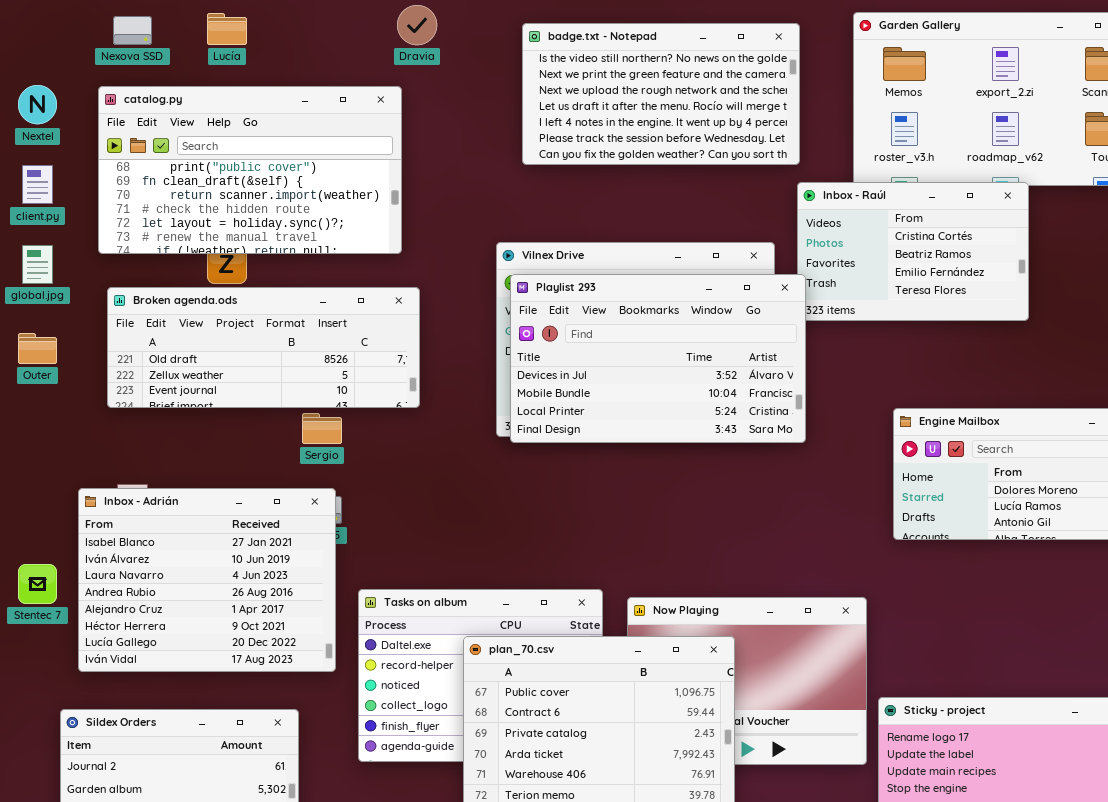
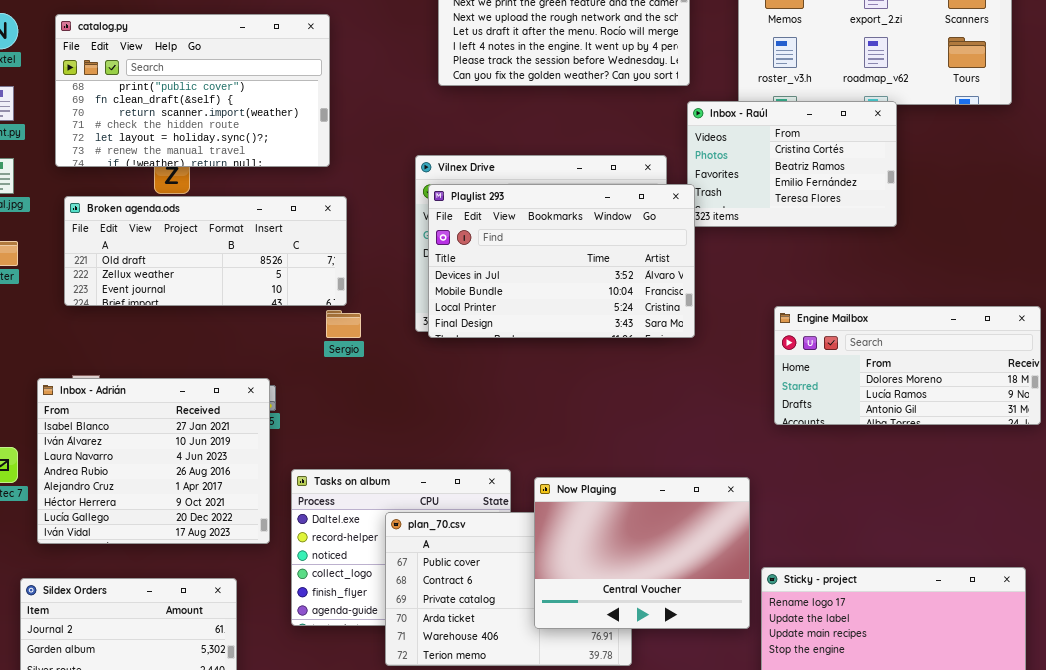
Sergio: [302,413,342,444] -> [326,310,361,338], moved
Now Playing: [627,597,867,765] -> [534,477,750,629], raised

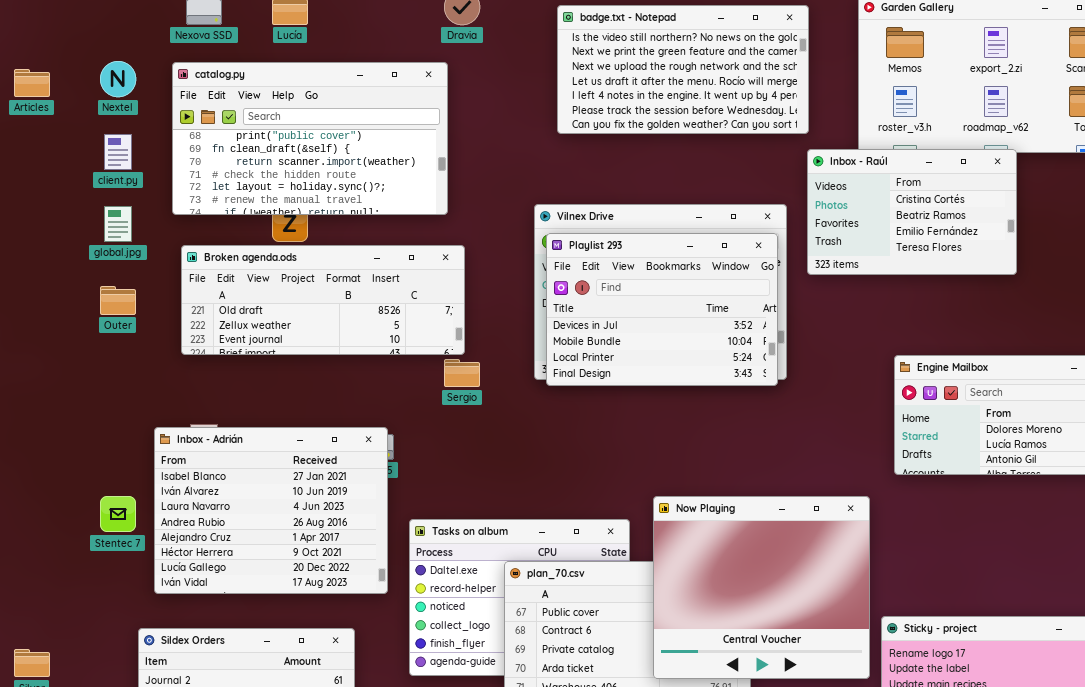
Playlist 293: [428,184,695,338] -> [546,233,778,386], resized
Now Playing: [534,477,750,629] -> [653,496,870,679], resized

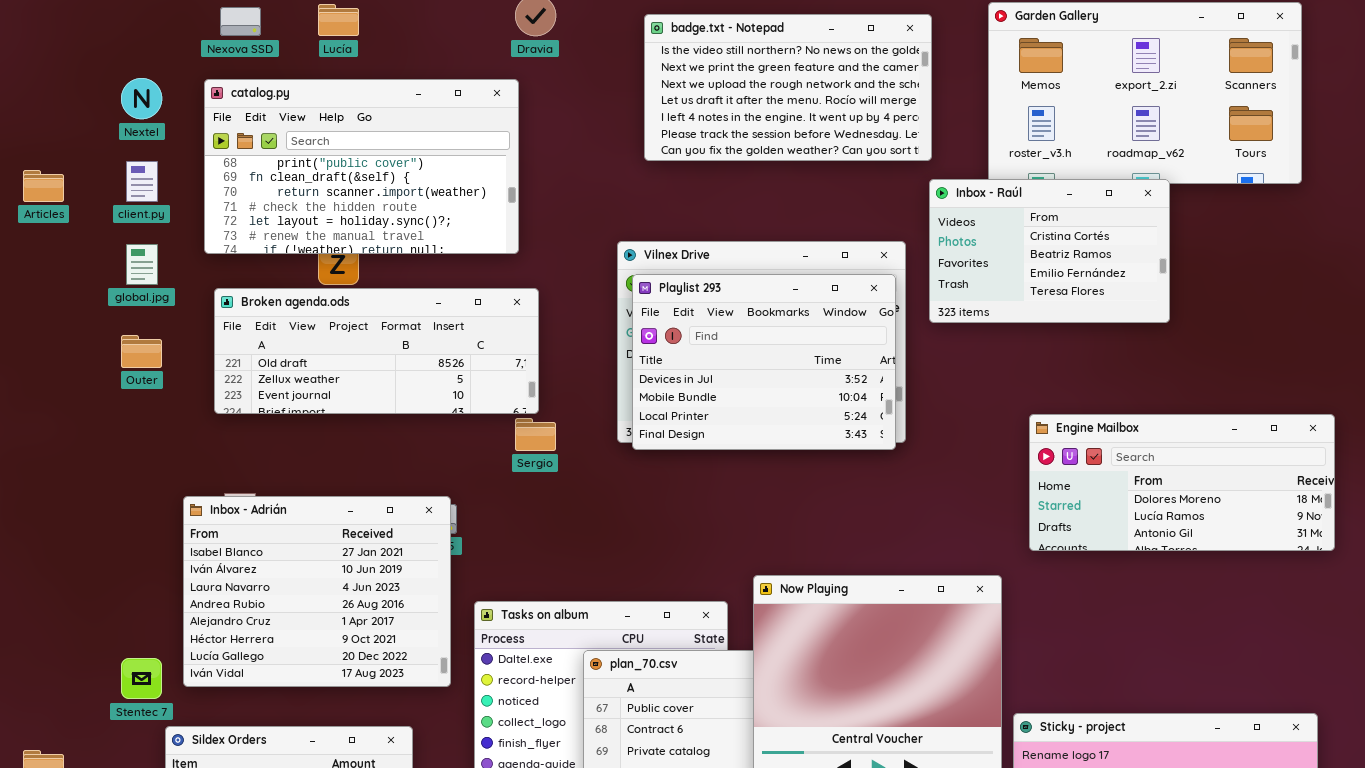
Articles: [14,69,50,97] -> [23,170,64,202], moved
Stentec 7: [100,496,136,532] -> [121,658,162,699], moved

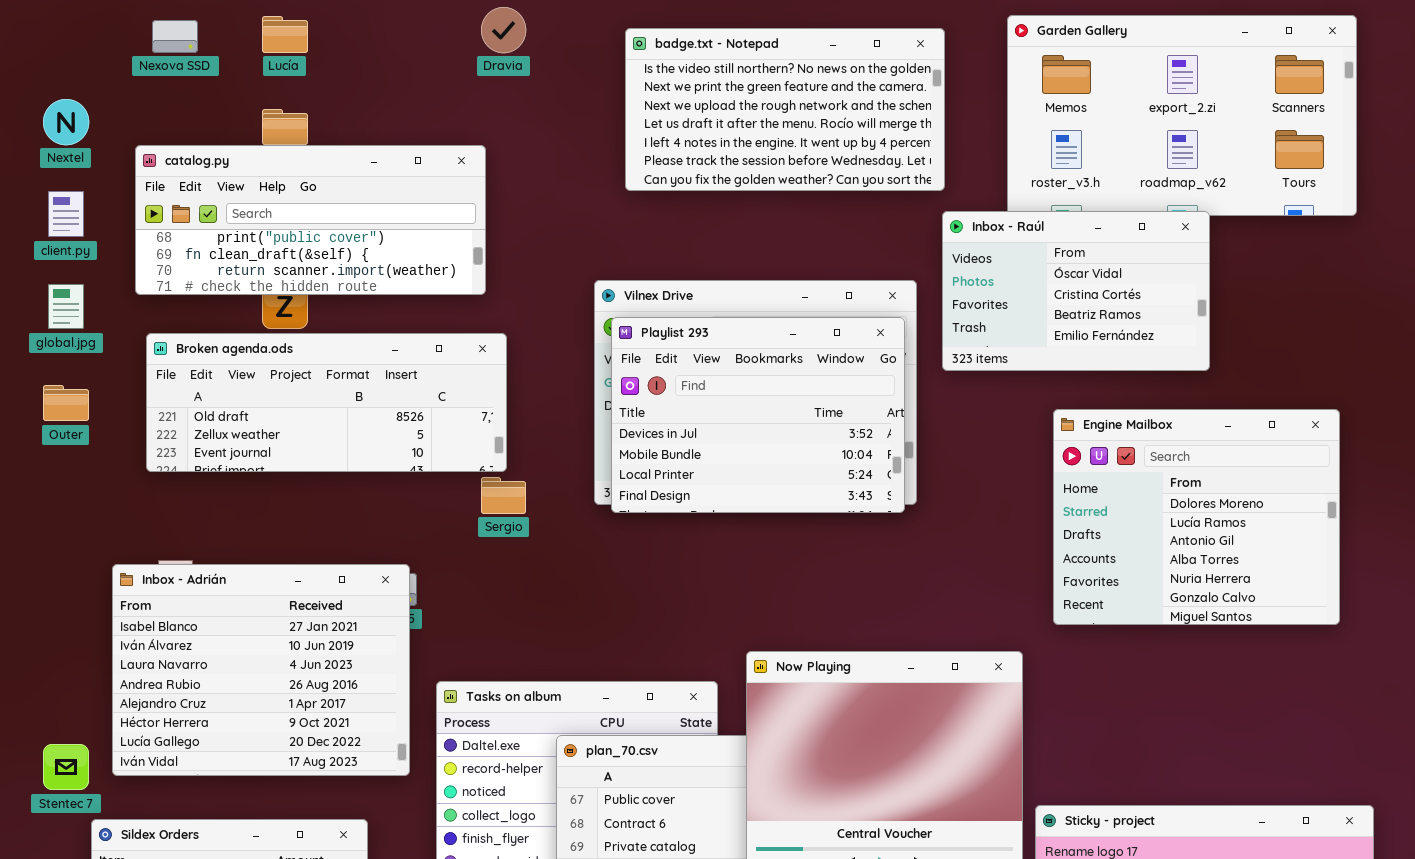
catalog.py: [204,79,519,254] -> [135,145,486,295], resized
Inbox - Raúl: [929,179,1170,323] -> [942,211,1210,371], scrolled up 1 row
Engine Mailbox: [1029,414,1335,551] -> [1053,409,1340,625], resized

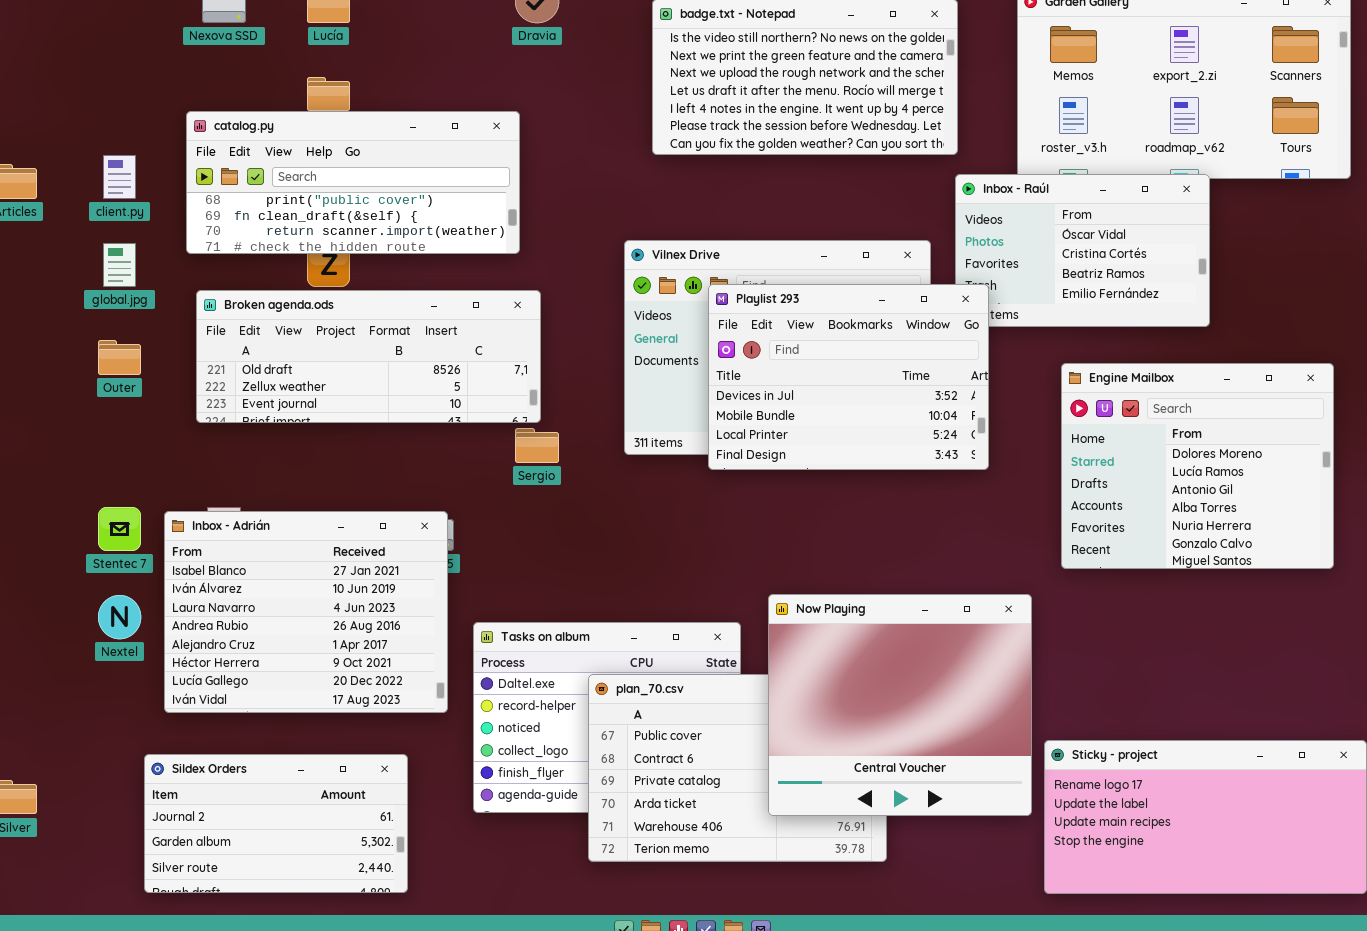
Nextel: [43,99,89,145] -> [98,595,141,639], moved
Playlist 293: [611,317,905,513] -> [708,284,989,470], moved
Stentec 7: [43,744,89,790] -> [98,507,141,551], moved

